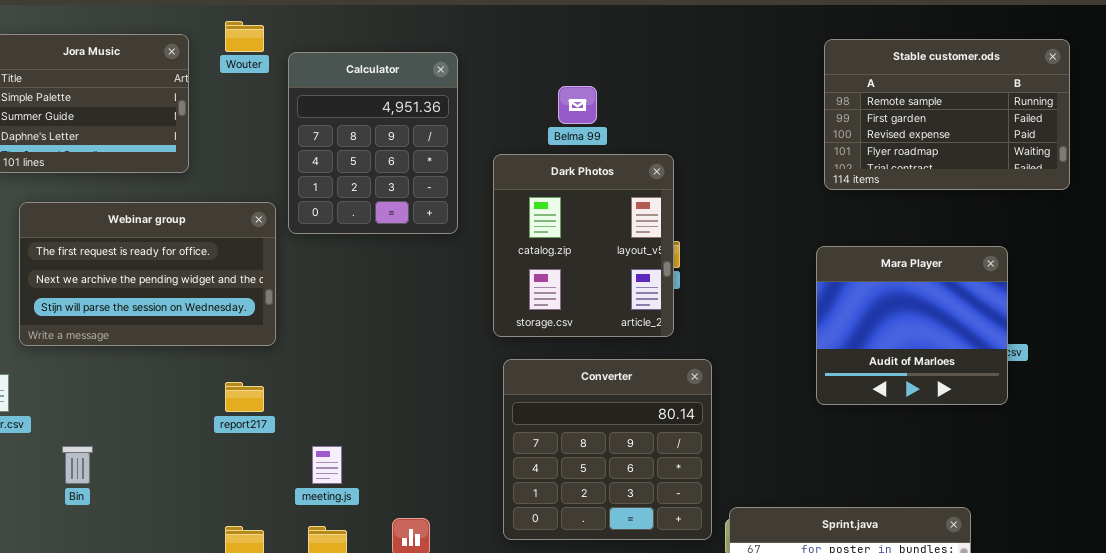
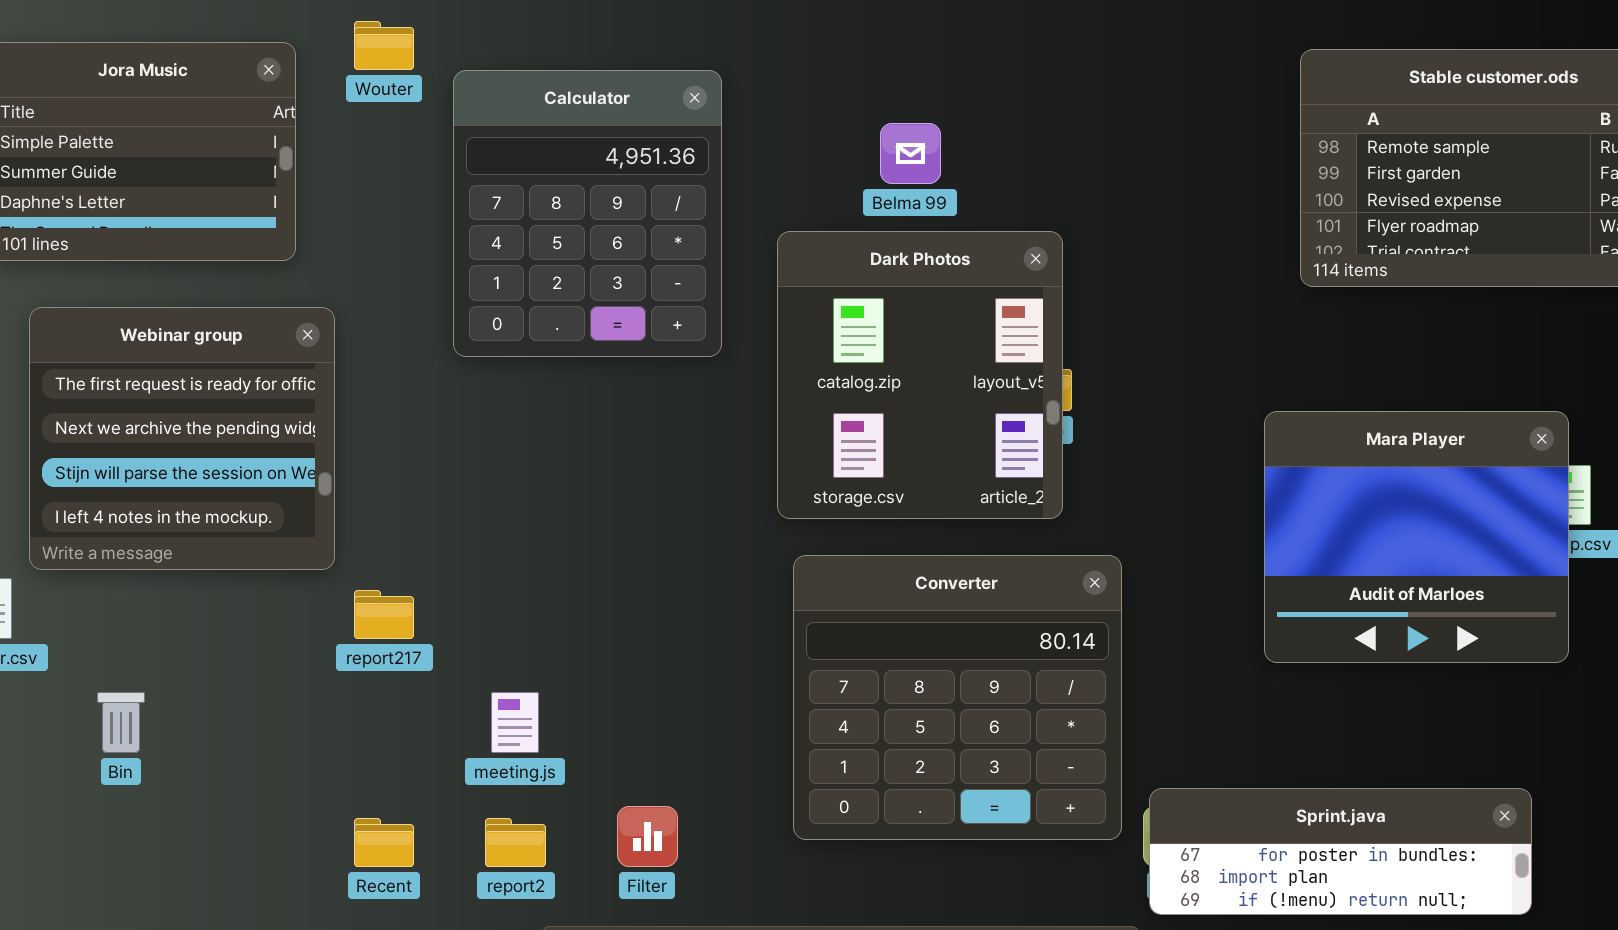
Webinar group: [19,202,276,346] -> [29,307,335,570], resized
Mara Player: [816,246,1008,405] -> [1264,411,1569,663], moved

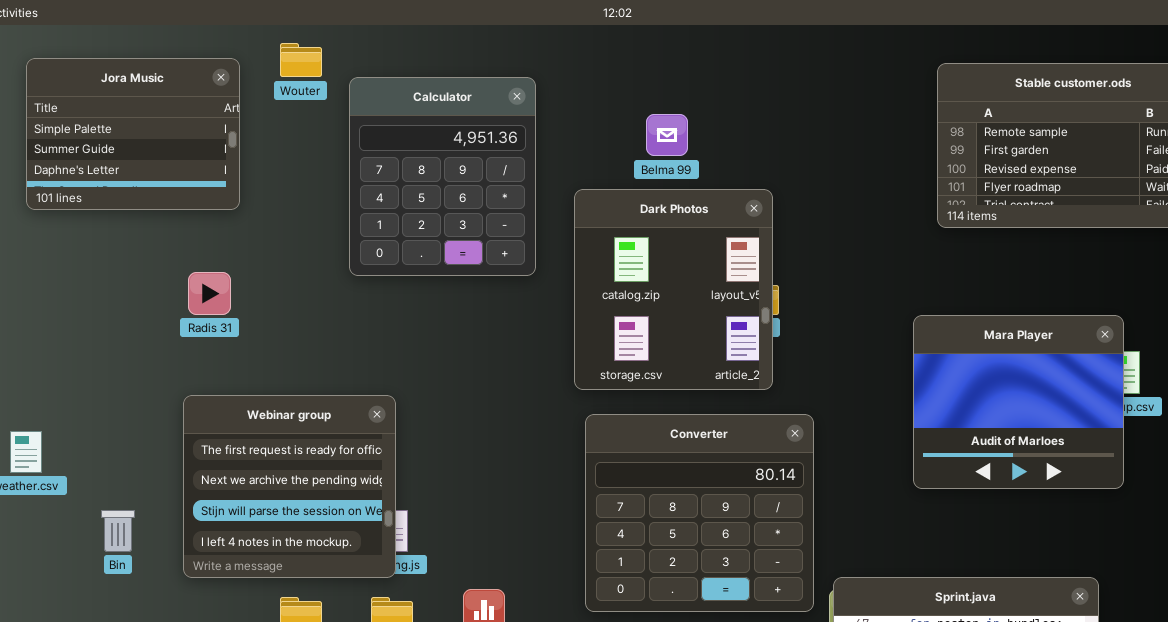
Webinar group: [29,307,335,570] -> [183,395,396,578], moved

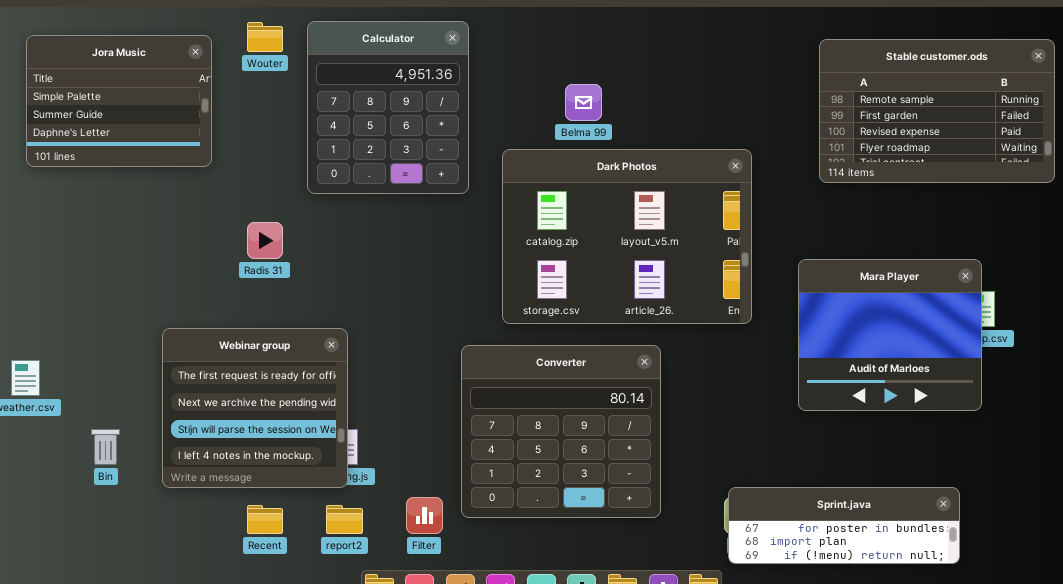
Calculator: [349,77,536,276] -> [307,21,469,194], moved
Dark Photos: [574,189,773,390] -> [502,149,752,324], resized
Radis 31: [188,272,231,315] -> [247,222,283,259], moved
Converter: [585,414,814,612] -> [461,345,661,518], moved

